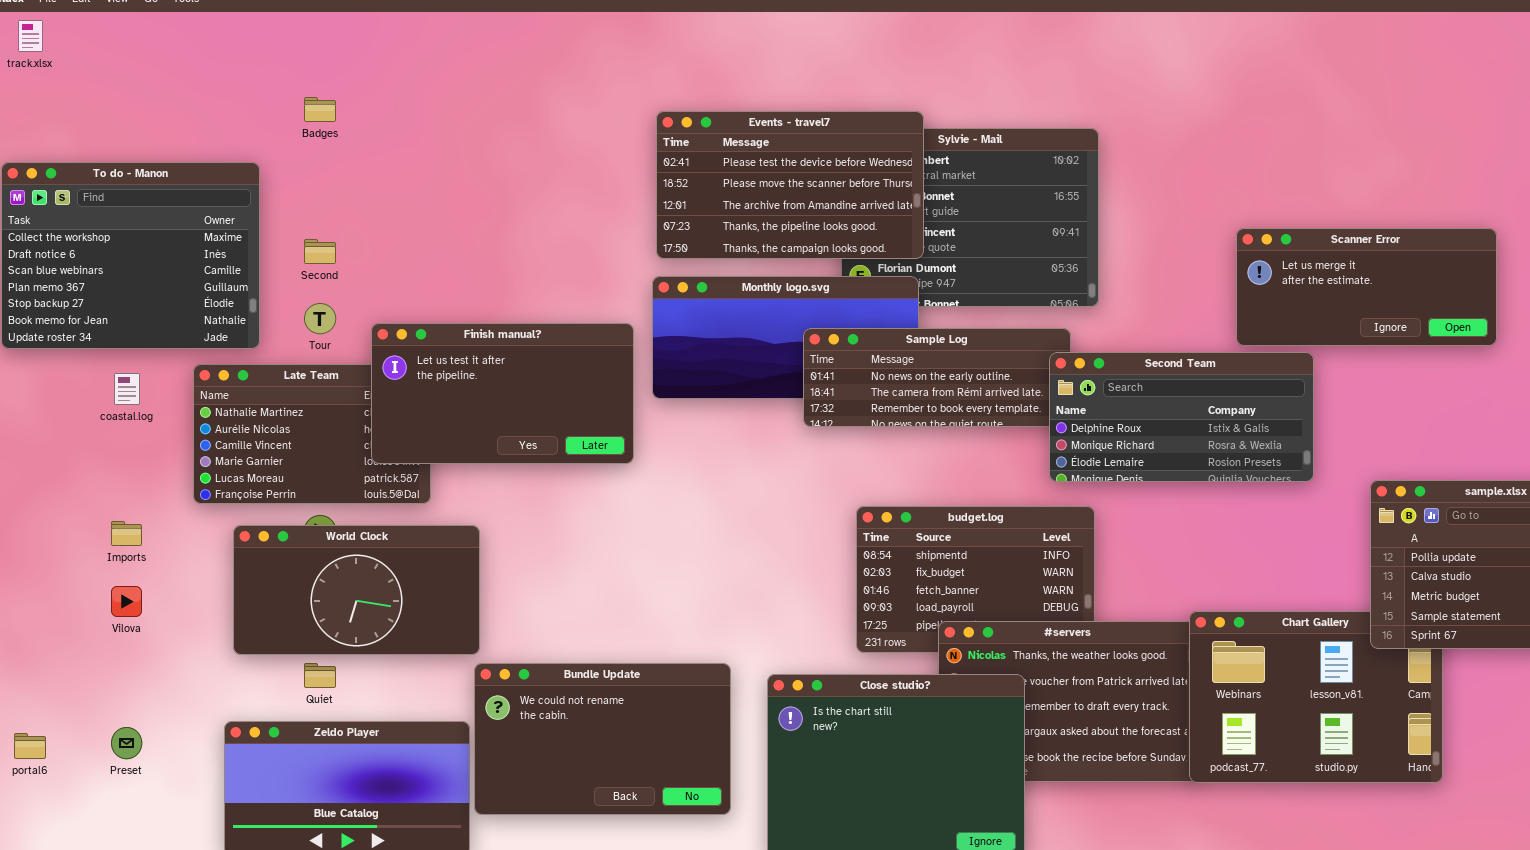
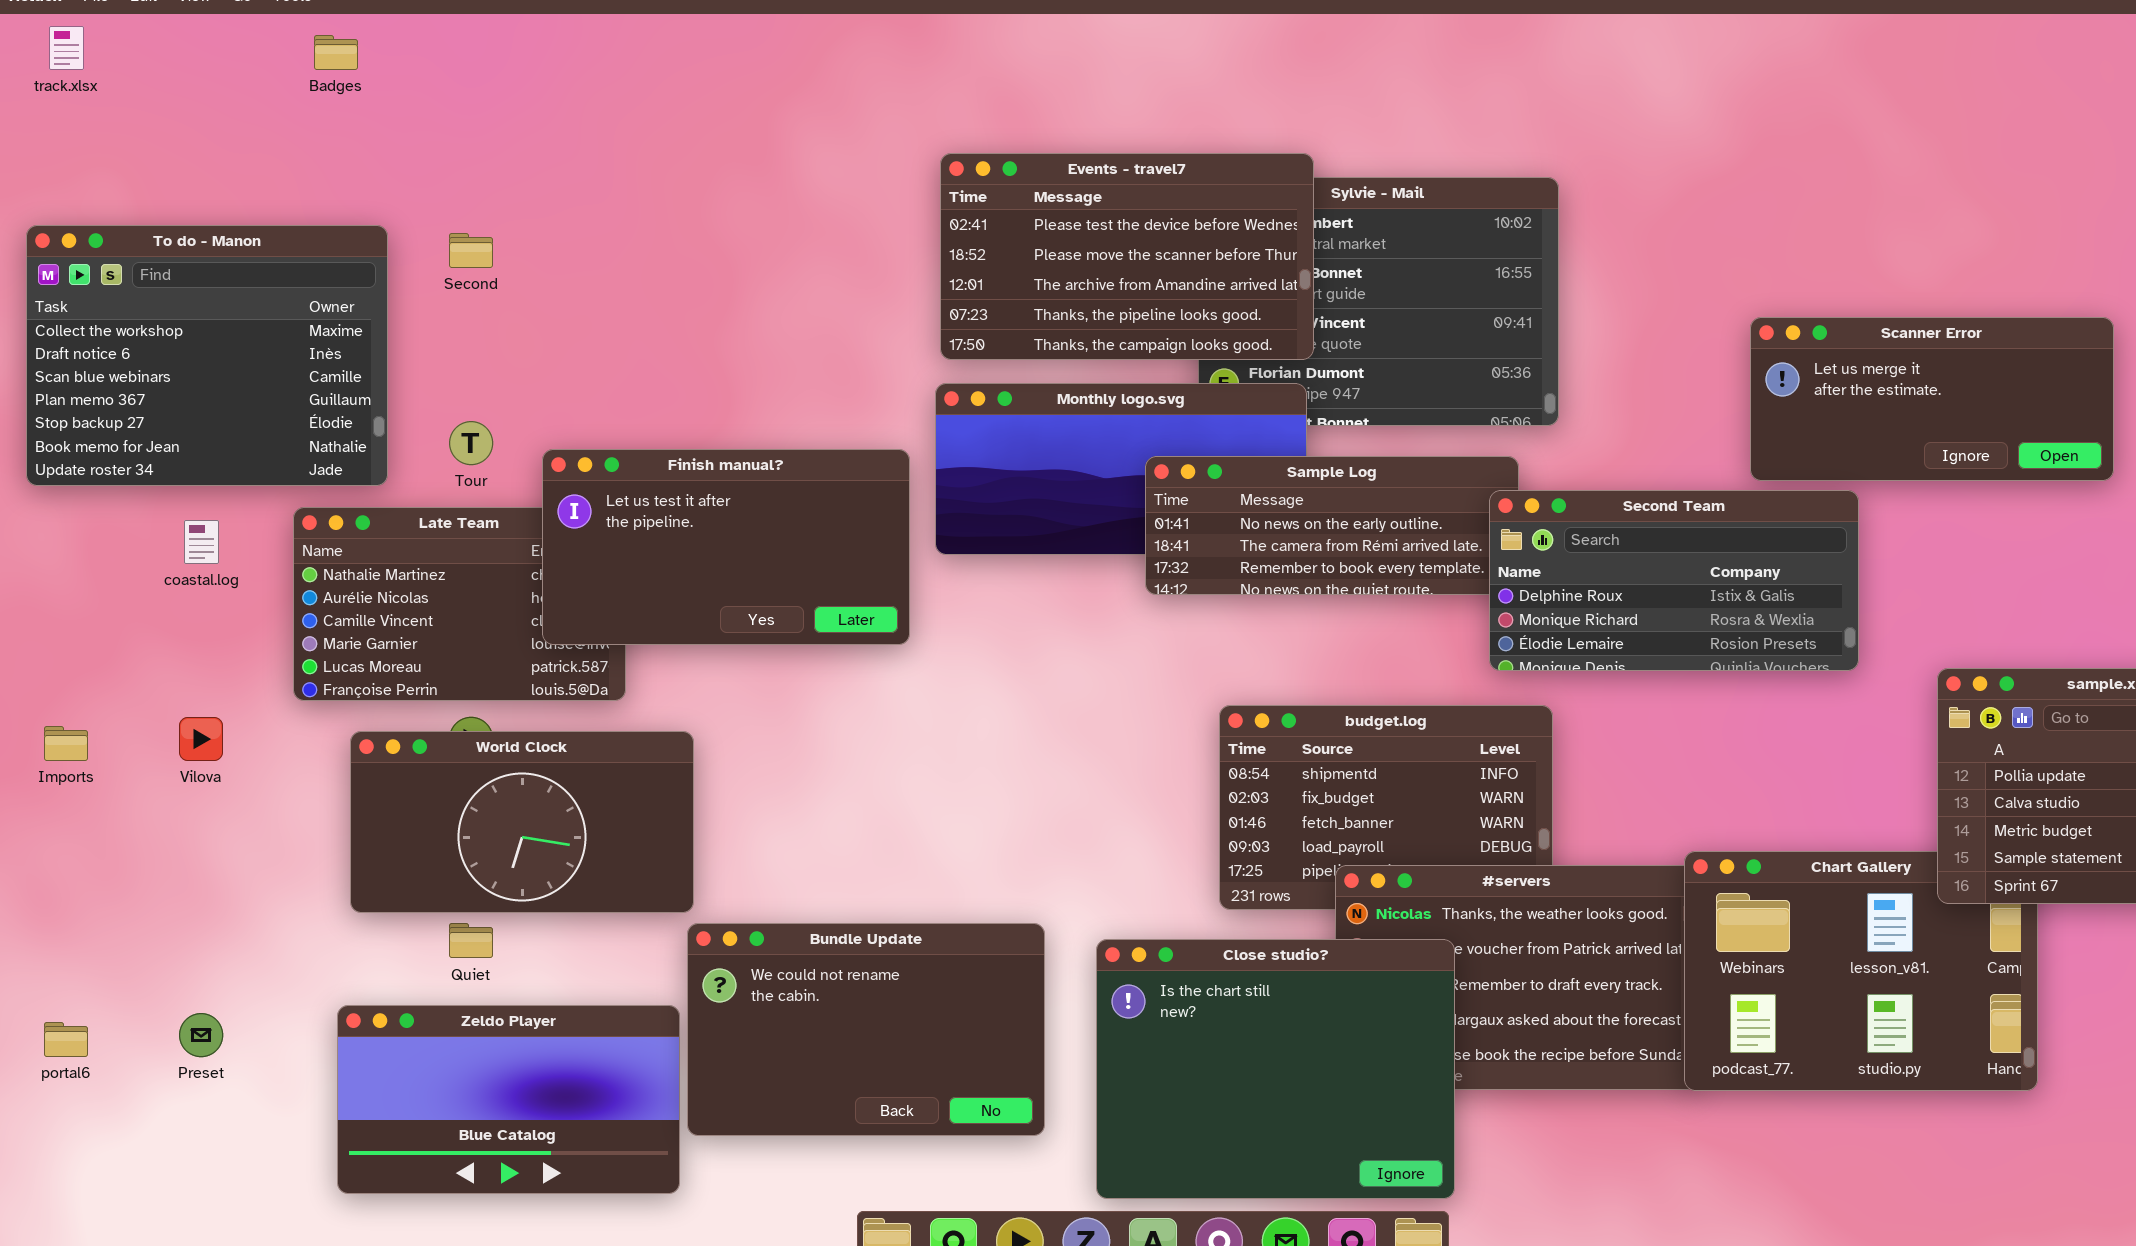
Badges: [304,97,336,122] -> [314,35,358,70], moved
Second: [304,239,336,264] -> [449,233,493,268], moved
Imports: [111,521,142,546] -> [44,726,88,761], moved
Vilova: [111,586,142,617] -> [179,717,223,761], moved

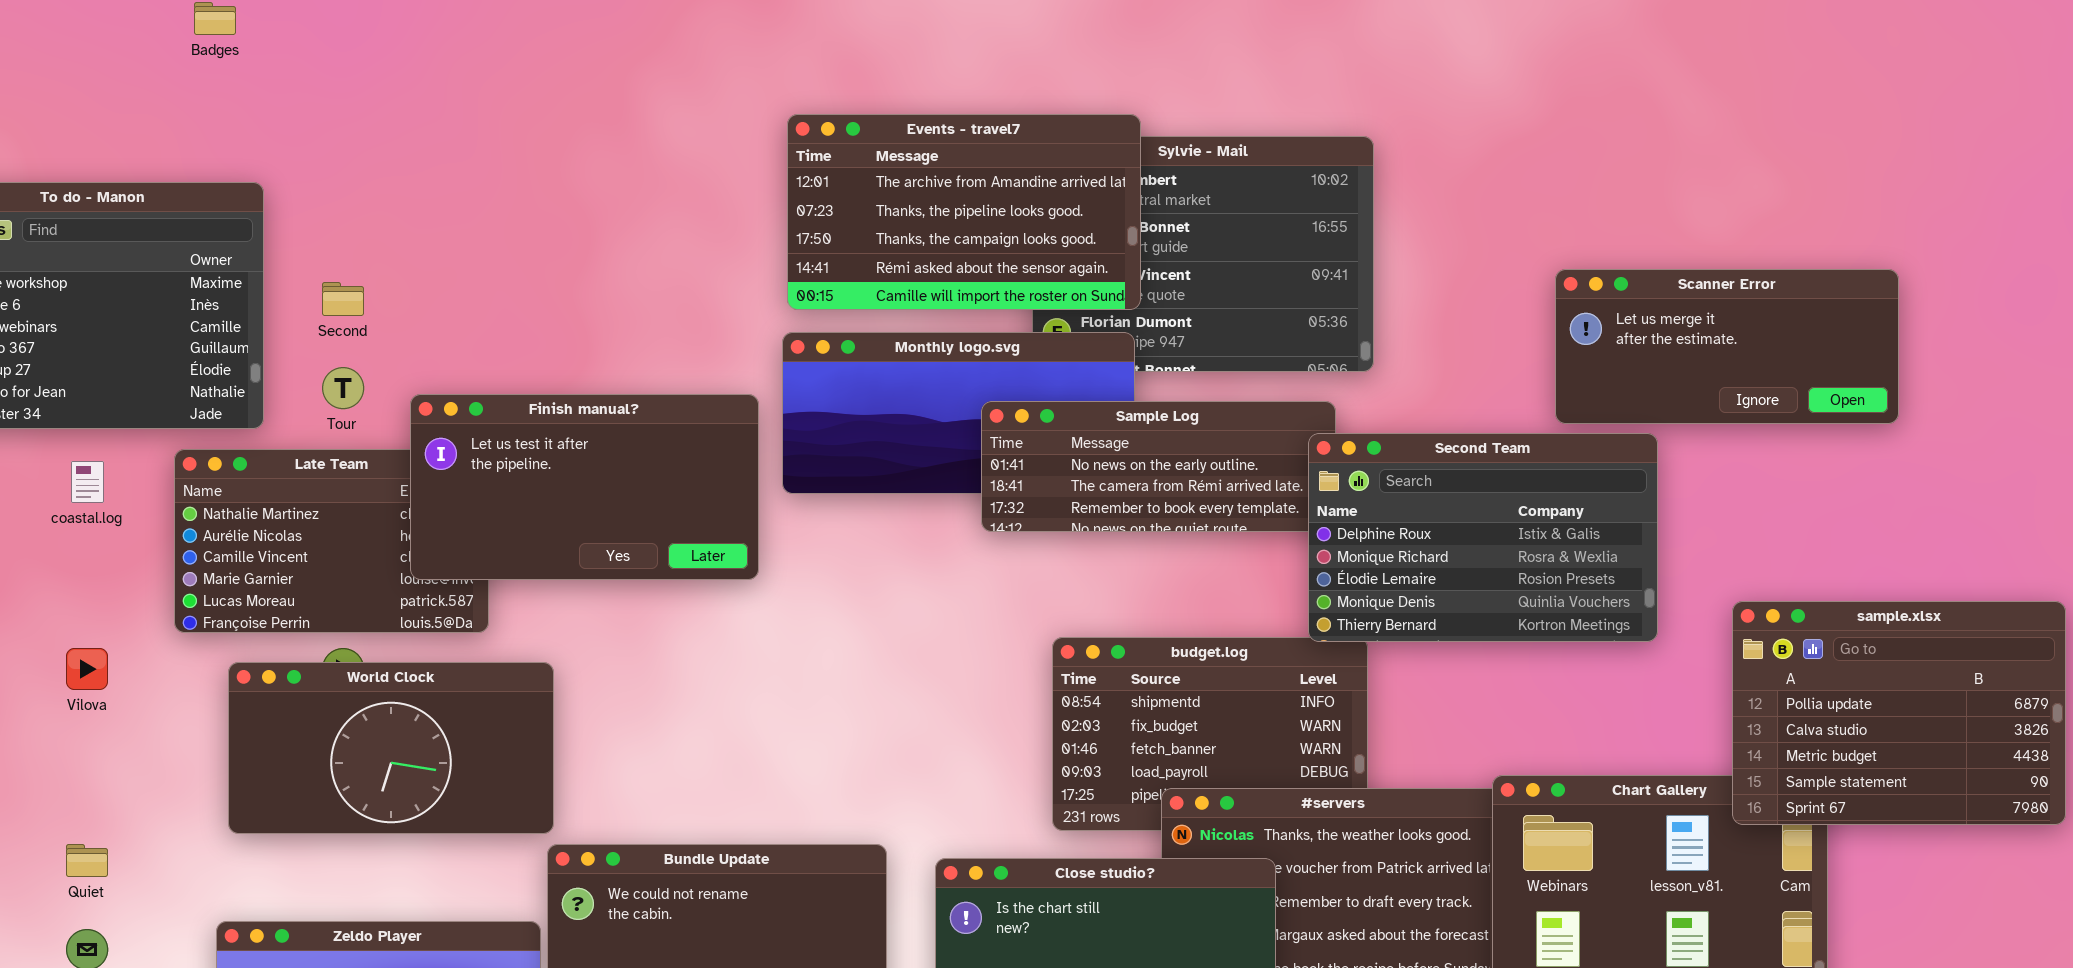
Events - travel7: [940,153,1314,360] -> [787,114,1141,310], scrolled down 2 rows
Second: [449,233,493,268] -> [322,282,364,316], moved
Second Team: [1489,490,1859,671] -> [1308,433,1658,642], resized
Quiet: [449,923,493,958] -> [66,844,108,877], moved

